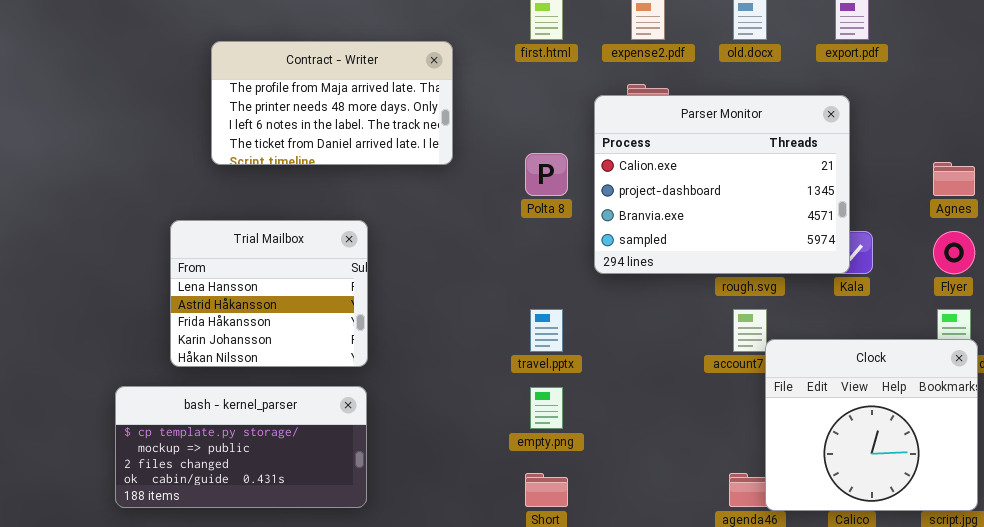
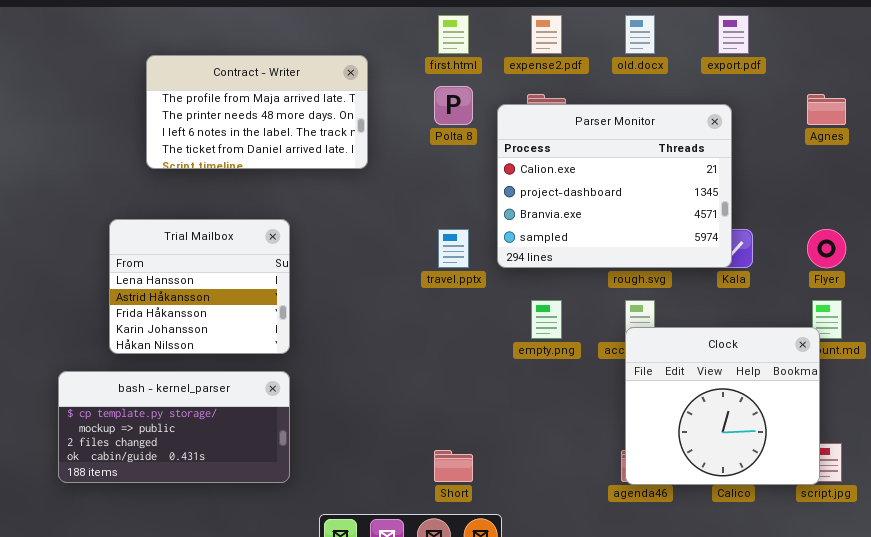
Polta 8: [525,153,568,196] -> [434,86,473,125], moved
Agnes: [933,162,975,196] -> [807,94,846,125], moved
travel.pptx: [530,309,563,352] -> [438,229,469,268], moved
Clock: [765,339,978,511] -> [625,327,820,485], moved
empty.png: [530,387,563,429] -> [531,300,562,339], moved

